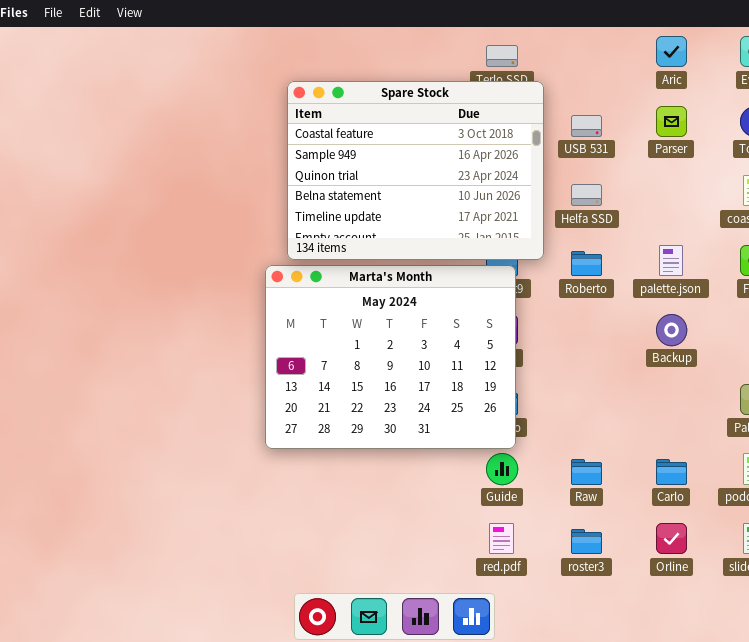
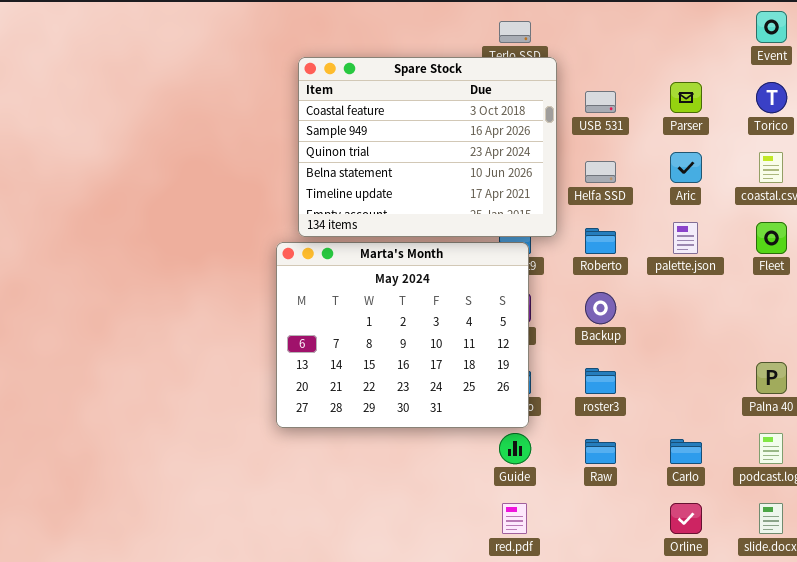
Aric: [656,36,687,67] -> [670,152,702,183], moved
Backup: [656,314,687,346] -> [585,292,616,324], moved
roster3: [571,529,602,554] -> [585,368,616,394], moved

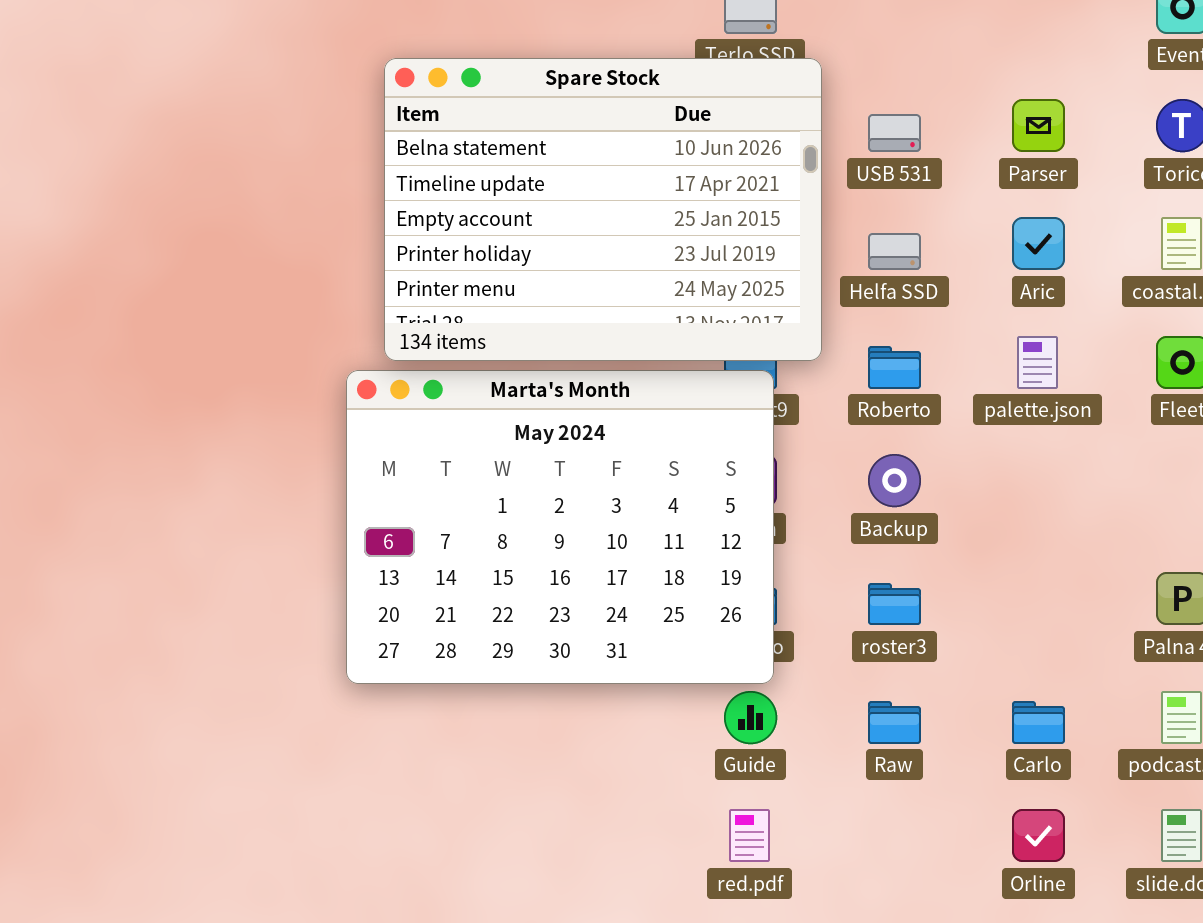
Spare Stock: [298,57,557,237] -> [384,58,822,361], scrolled down 3 rows

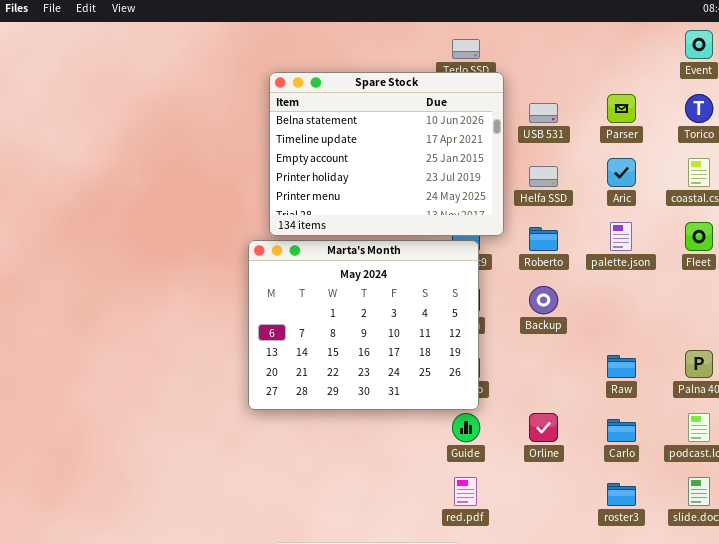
roster3: [868,583,921,625] -> [607,483,636,506], moved
Raw: [868,701,921,744] -> [607,355,636,378], moved
Orline: [1012,809,1065,862] -> [529,413,558,442], moved

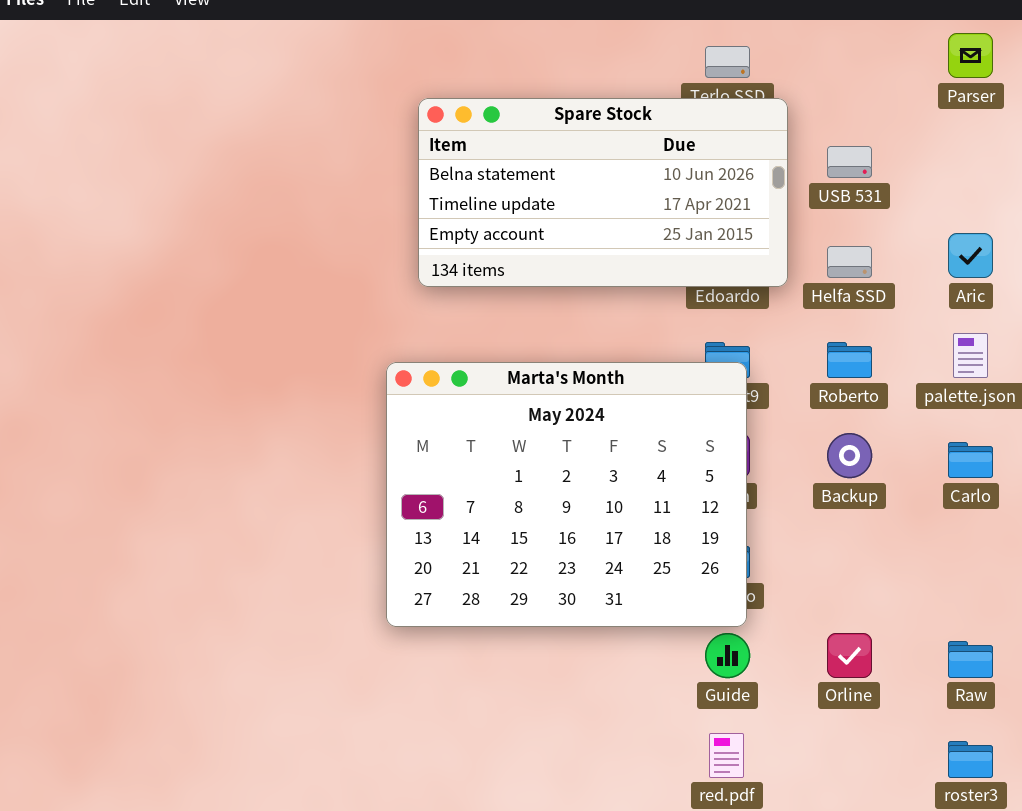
Spare Stock: [269,72,504,236] -> [418,98,788,287], resized
Parser: [607,94,636,123] -> [948,33,993,78], moved
Raw: [607,355,636,378] -> [948,641,993,678], moved
Carlo: [607,419,636,442] -> [948,442,993,478], moved

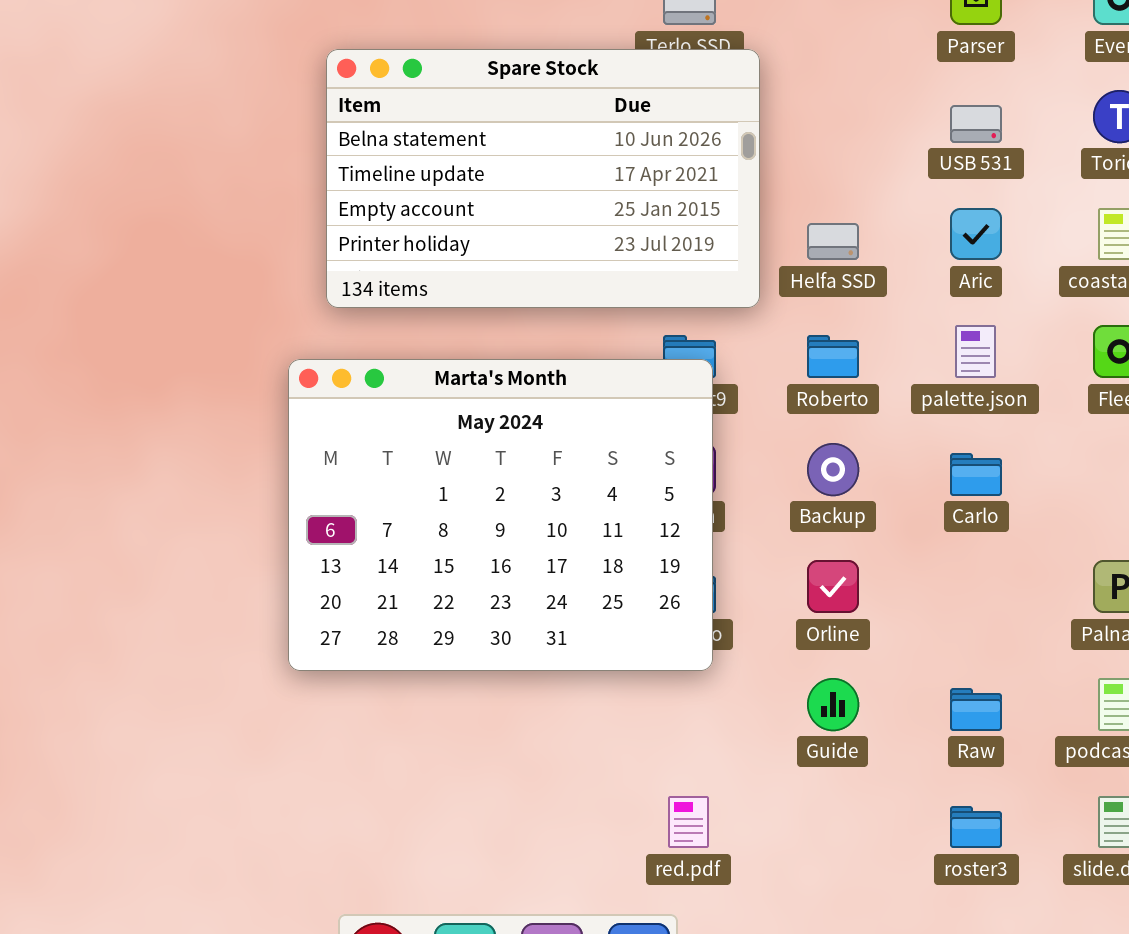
Spare Stock: [418,98,788,287] -> [326,49,760,308], resized
USB 531: [827,146,872,178] -> [950,105,1002,143], moved
Guide: [705,633,750,678] -> [807,678,859,731], moved
Orline: [827,633,872,678] -> [807,560,859,613], moved

